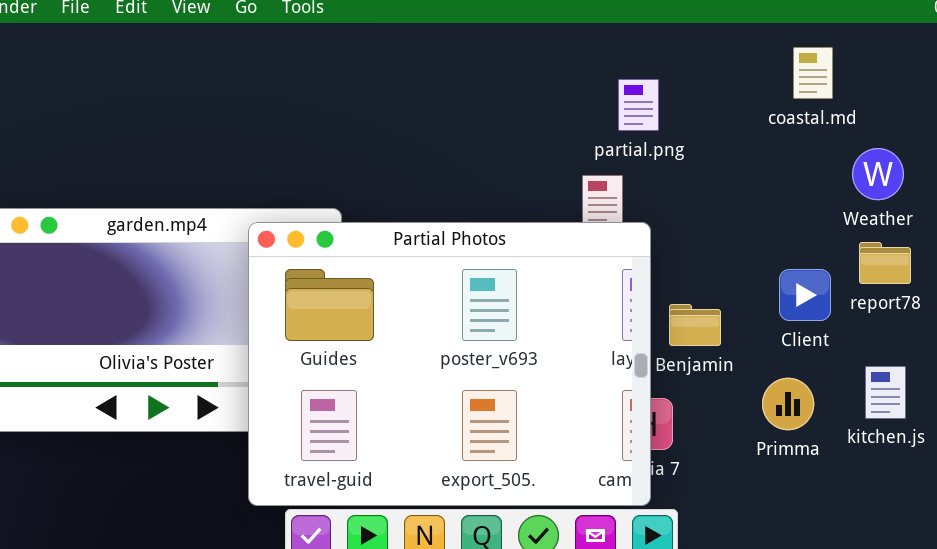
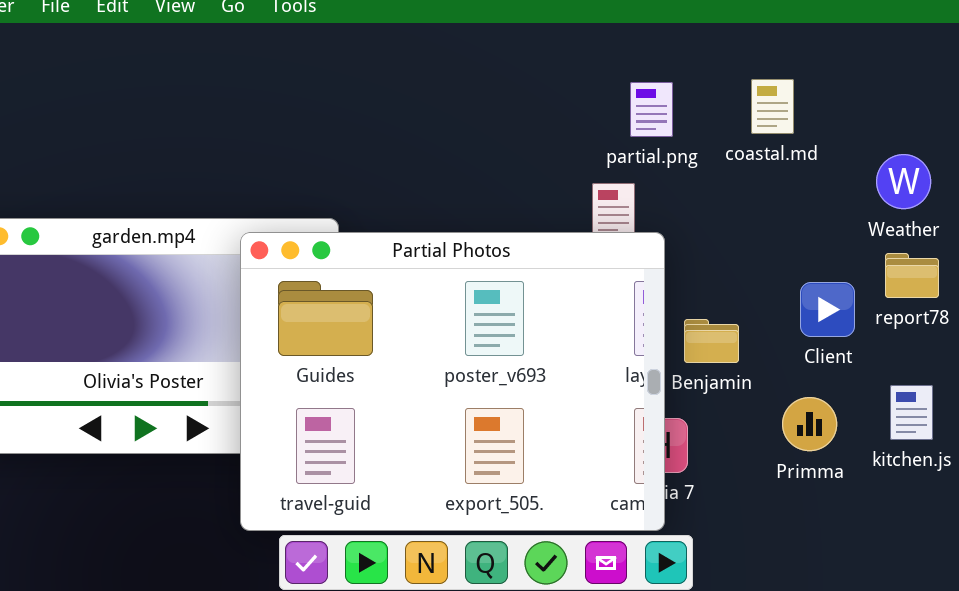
coastal.md: [793,47,833,99] -> [751,79,794,134], moved

